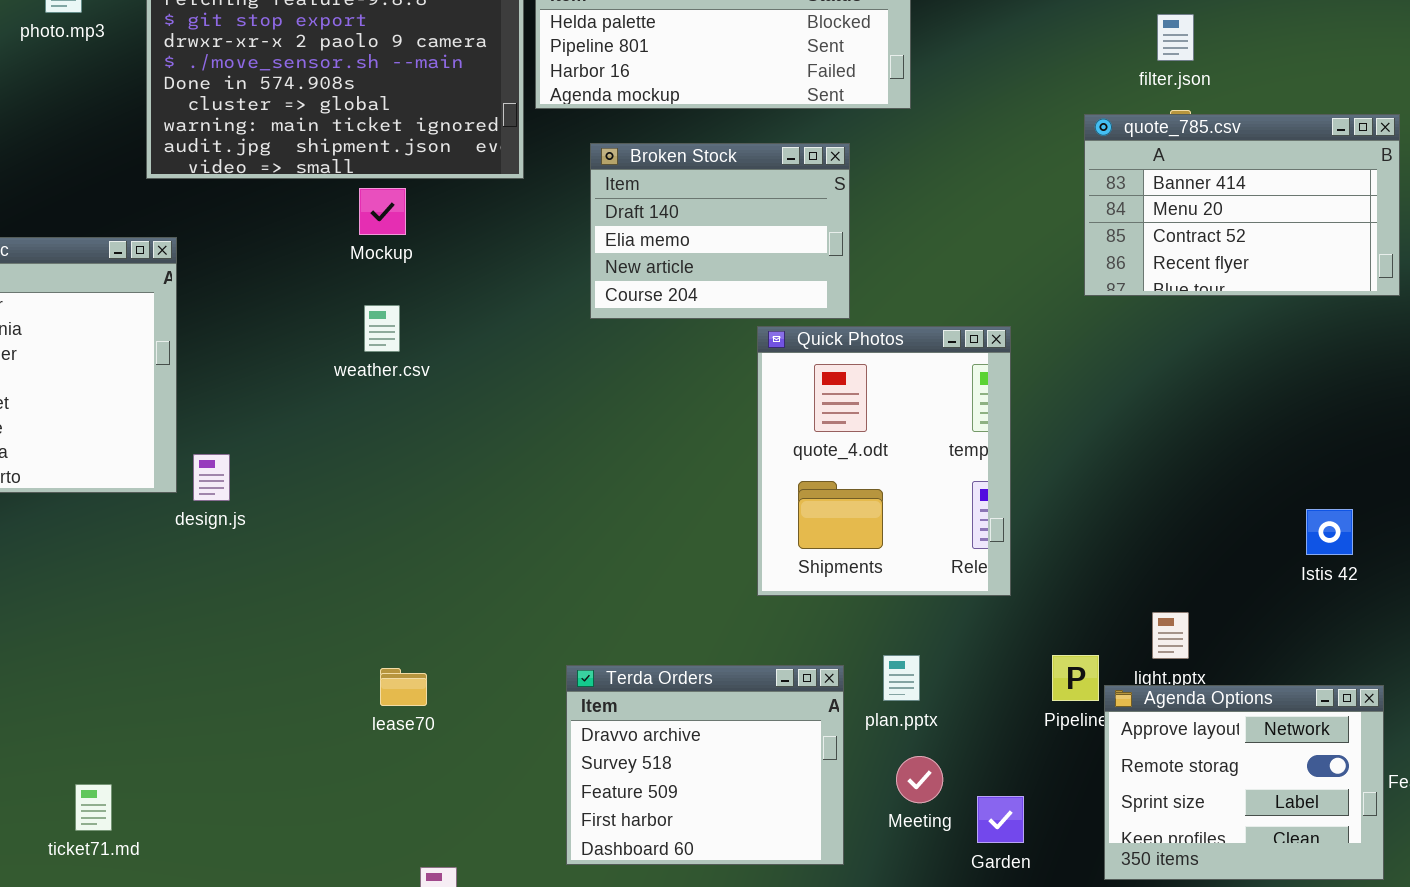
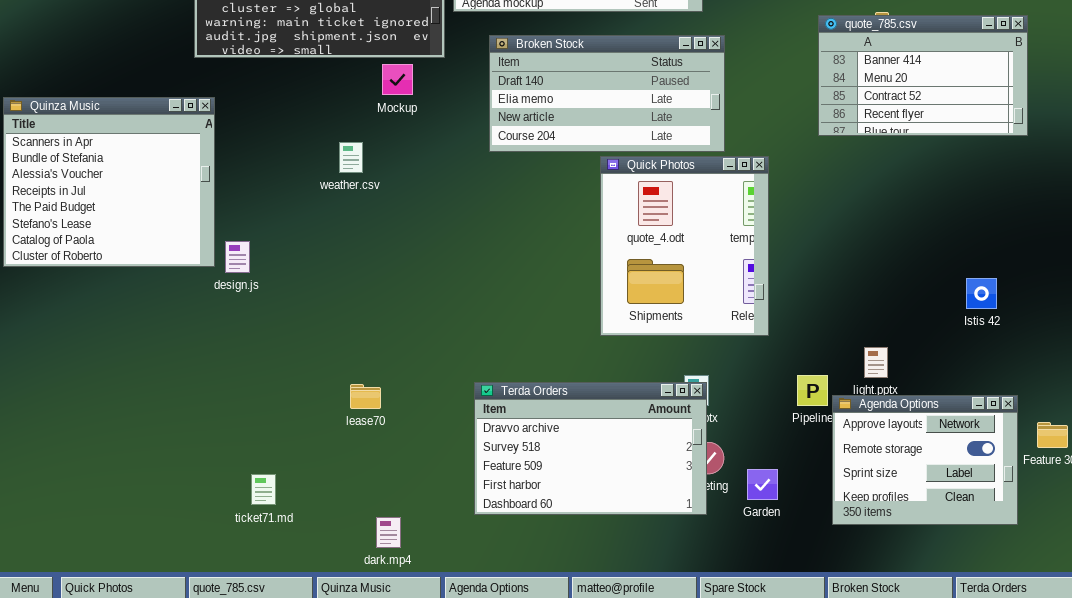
Broken Stock: [590,143,850,319] -> [489,35,725,152], resized
Mockup: [359,188,406,235] -> [382,64,413,95], moved
Terda Orders: [566,665,844,865] -> [474,382,707,515], resized
ticket71.md: [75,784,112,831] -> [251,474,276,505], moved

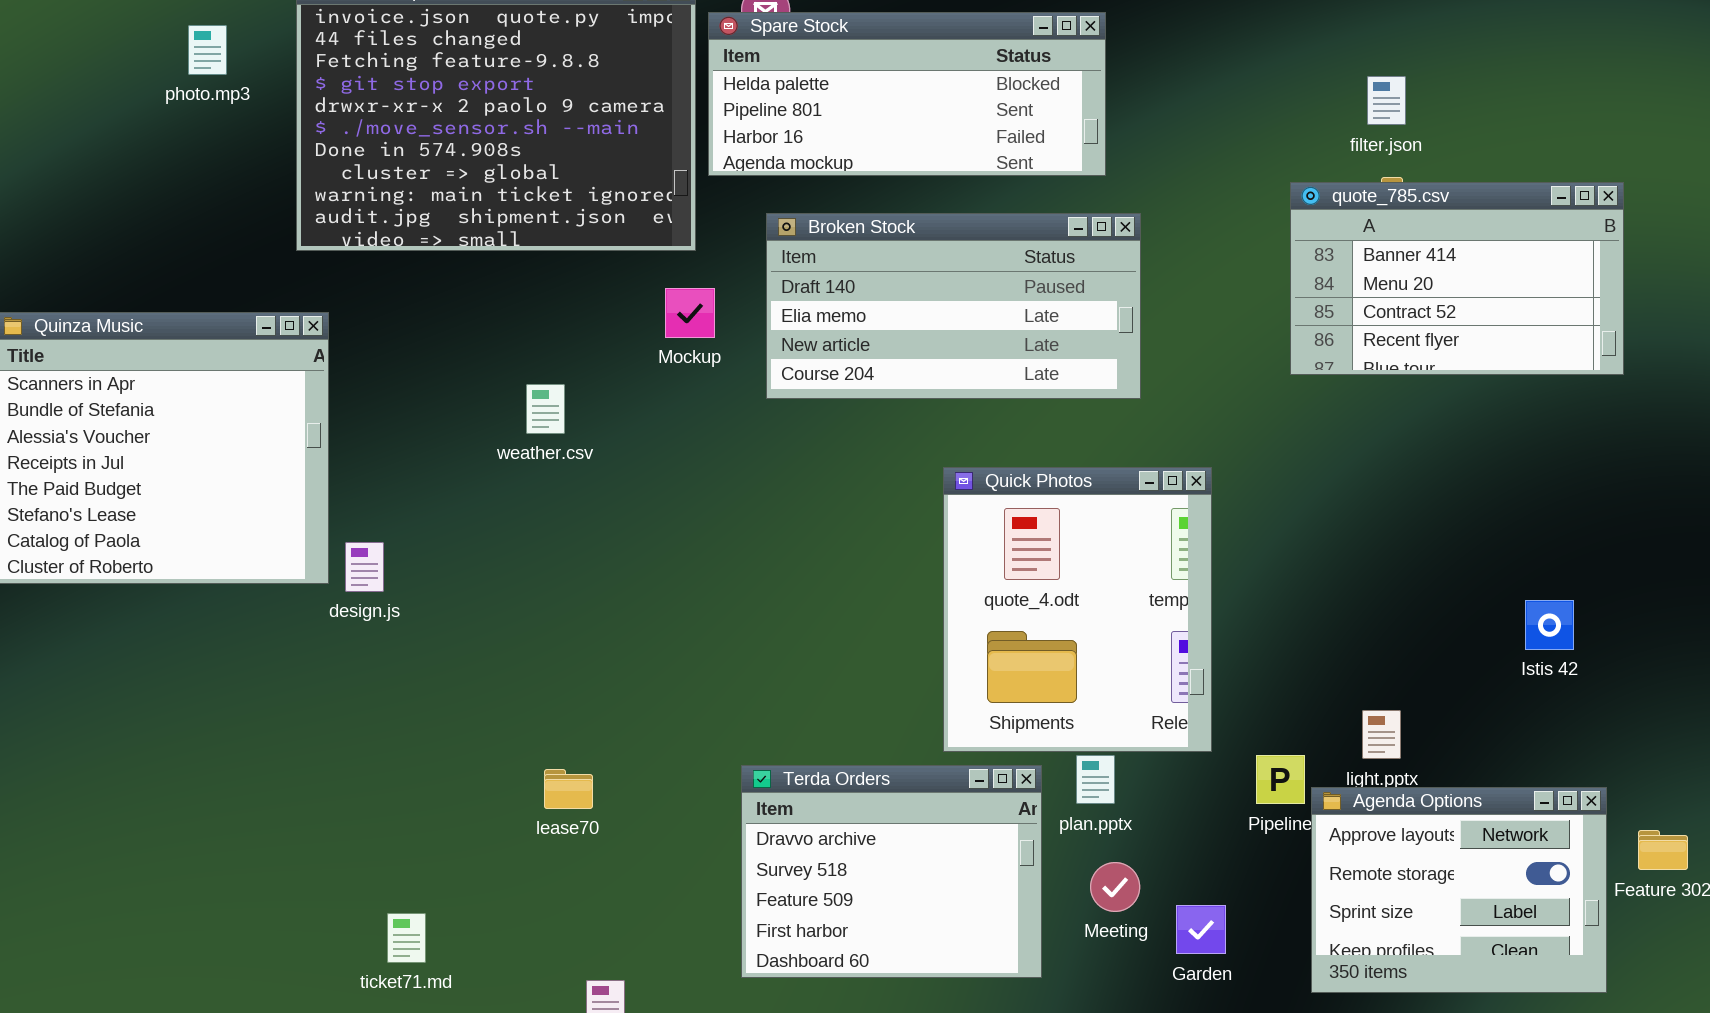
Mockup: [382,64,413,95] -> [665,288,715,338], moved
Quick Photos: [600,156,769,336] -> [943,467,1212,752], moved
Terda Orders: [474,382,707,515] -> [741,765,1042,978], resized

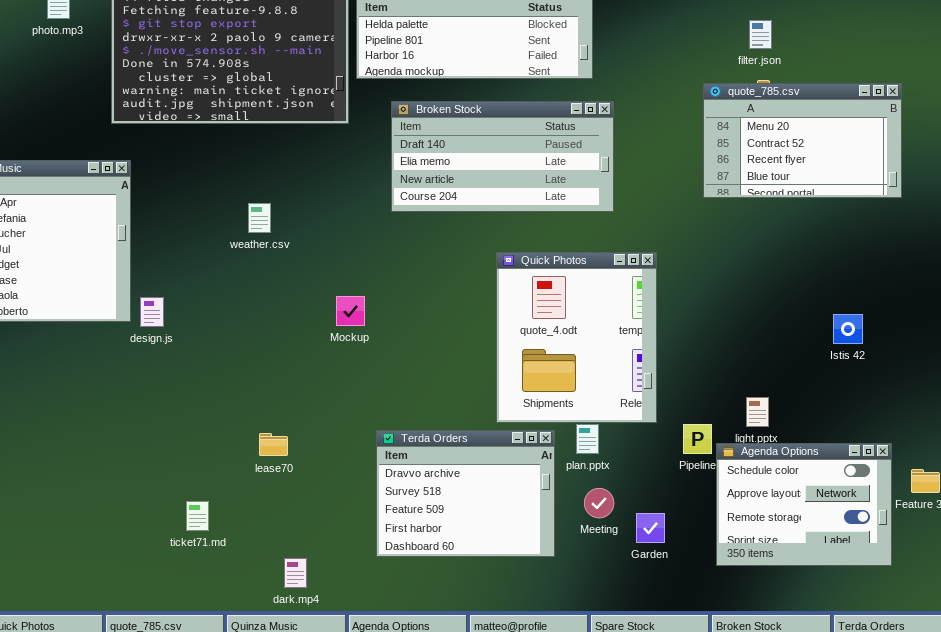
quote_785.csv: [1290,182,1624,375] -> [703,83,902,198], scrolled down 1 row
Mockup: [665,288,715,338] -> [336,296,365,326], moved
Istis 42: [1525,600,1574,650] -> [833,314,863,344], moved
Agenda Options: [1311,787,1607,993] -> [716,443,892,566], scrolled up 1 row
ticket71.md: [387,913,426,963] -> [186,501,209,531], moved

